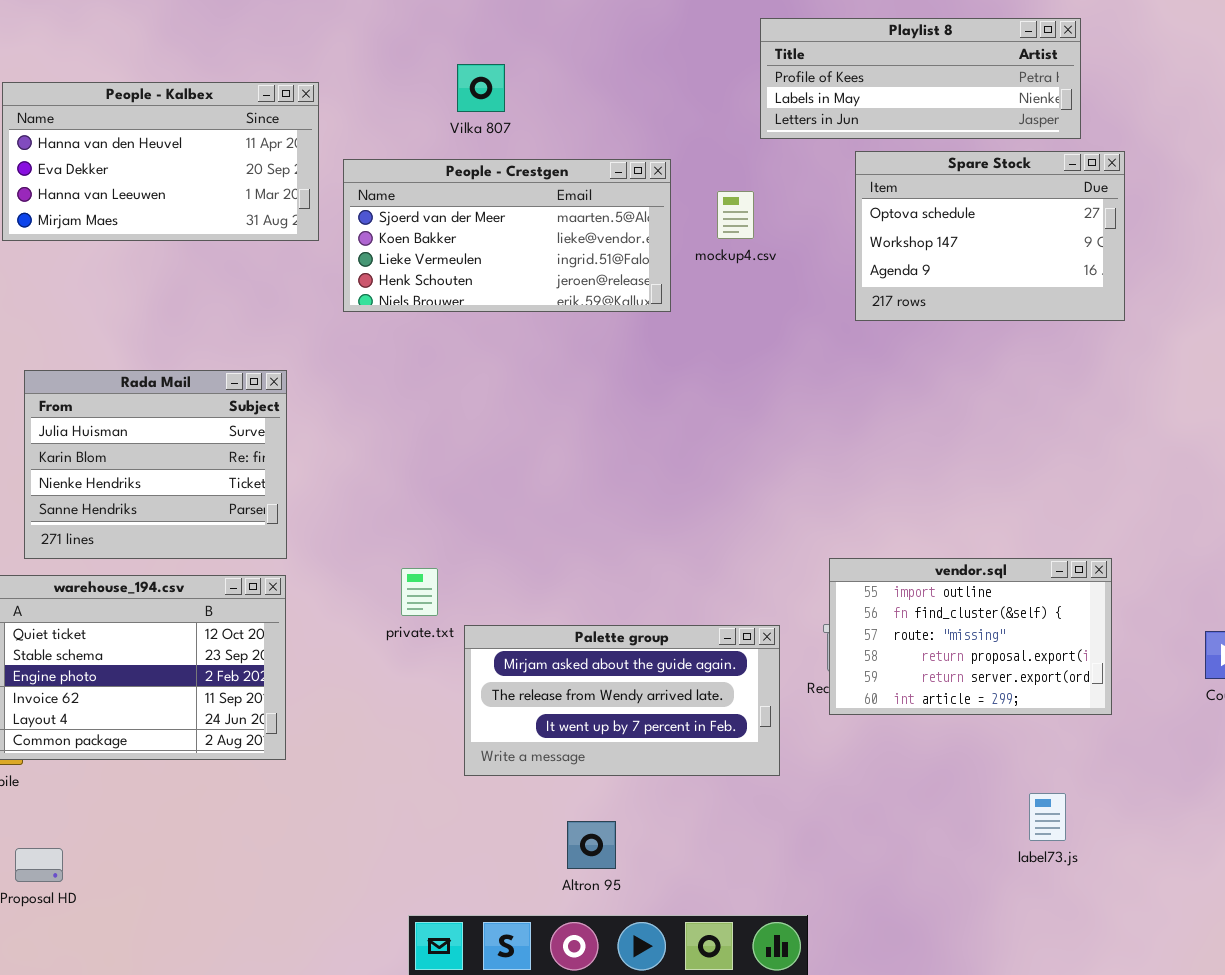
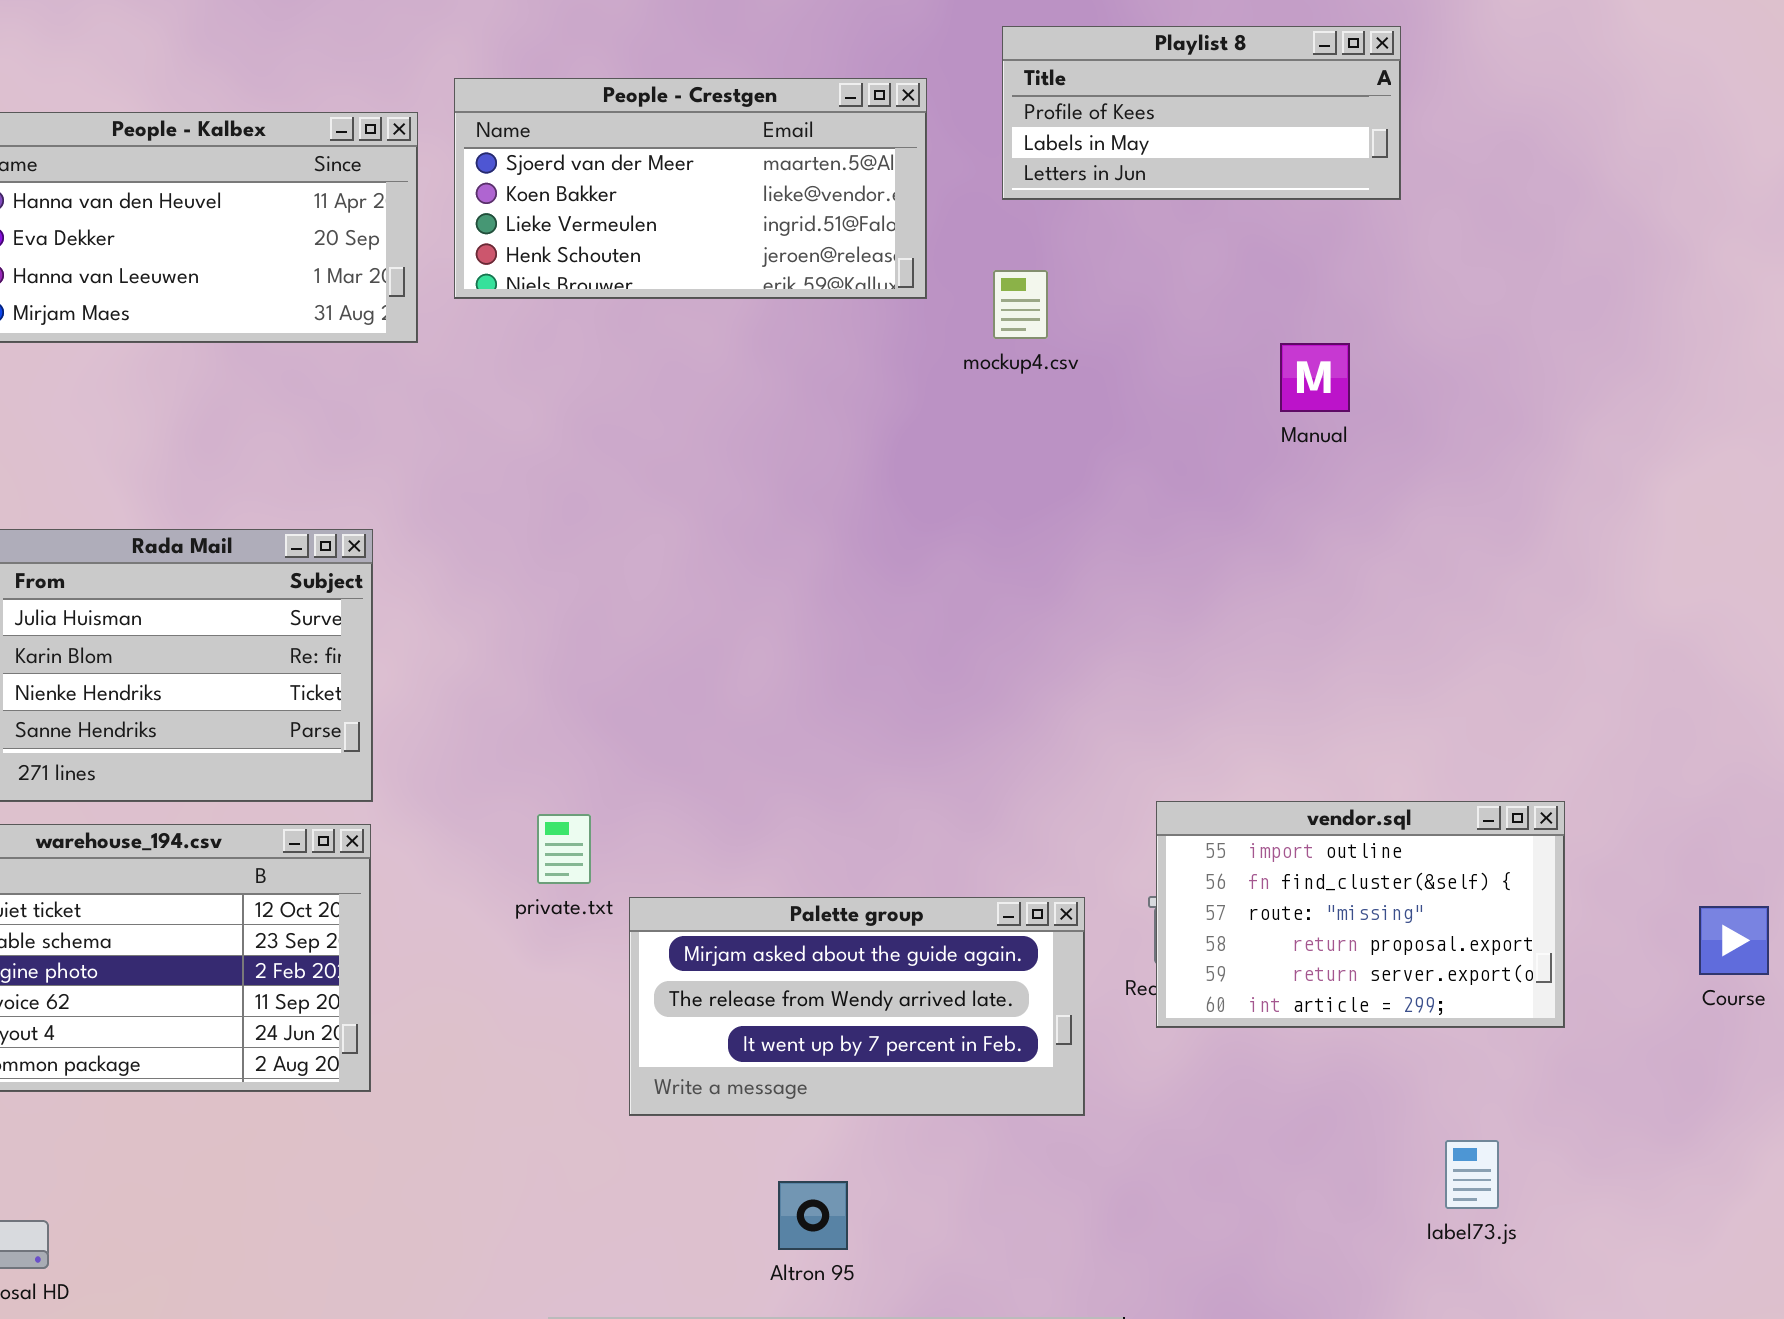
Playlist 8: [760,18,1081,139] -> [1002,26,1401,200], moved, resized
Spare Stock: [855,151,1125,321] -> none, closed
People - Crestgen: [343,159,671,312] -> [454,78,927,299], moved

